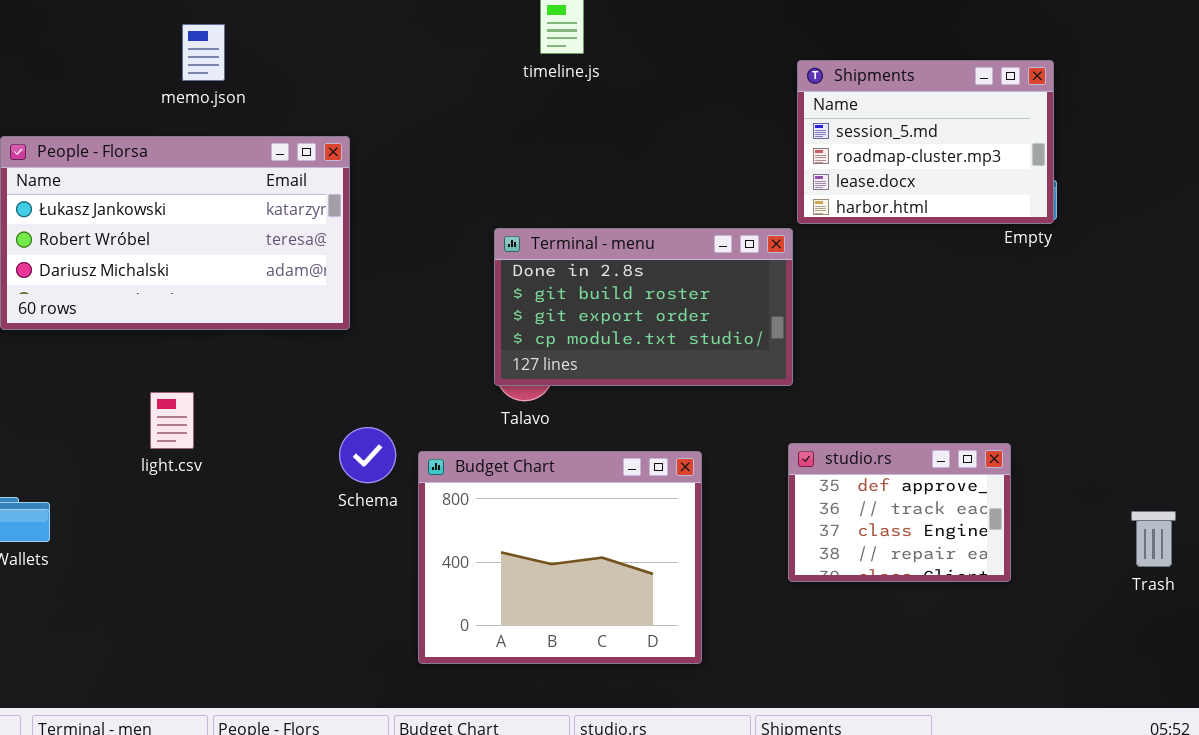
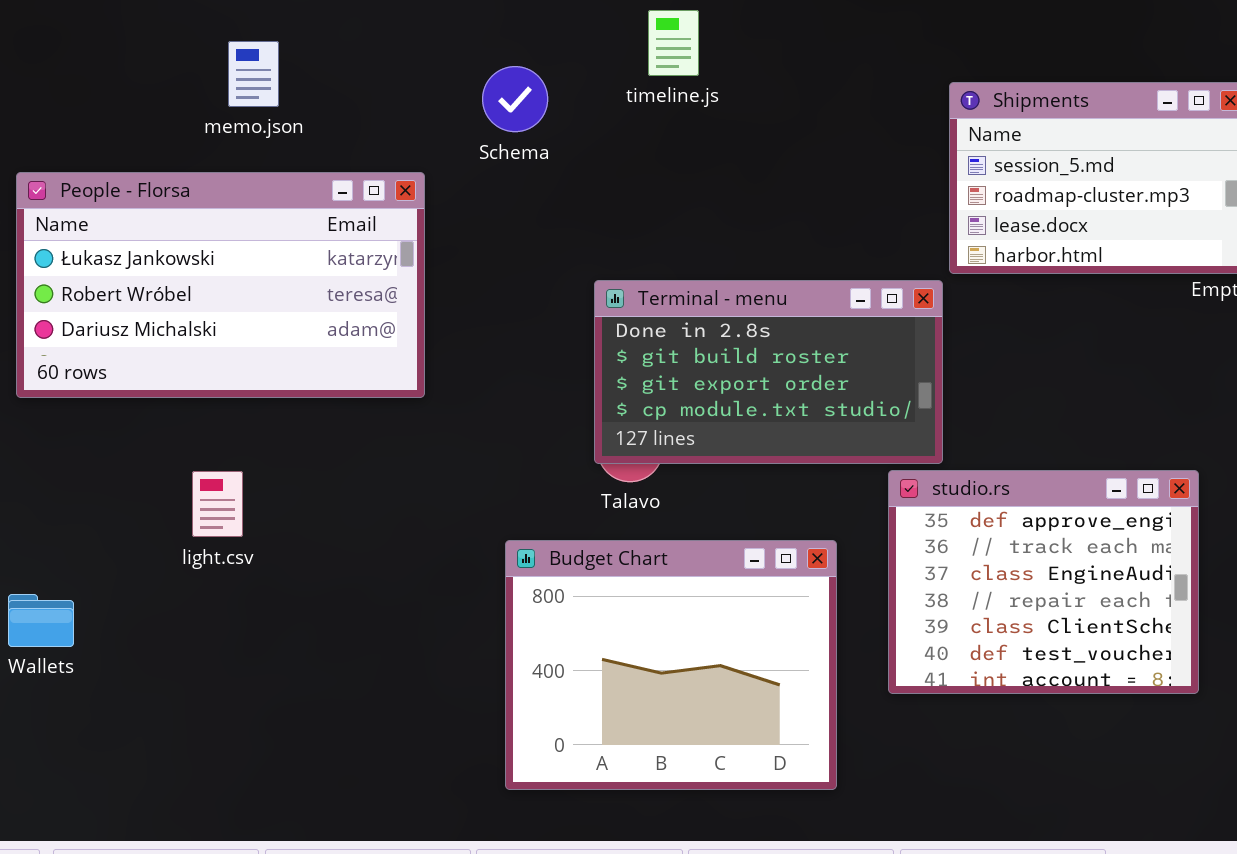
Schema: [339,427,396,483] -> [482,66,548,132], moved
studio.rs: [788,443,1011,582] -> [888,470,1199,694], resized

